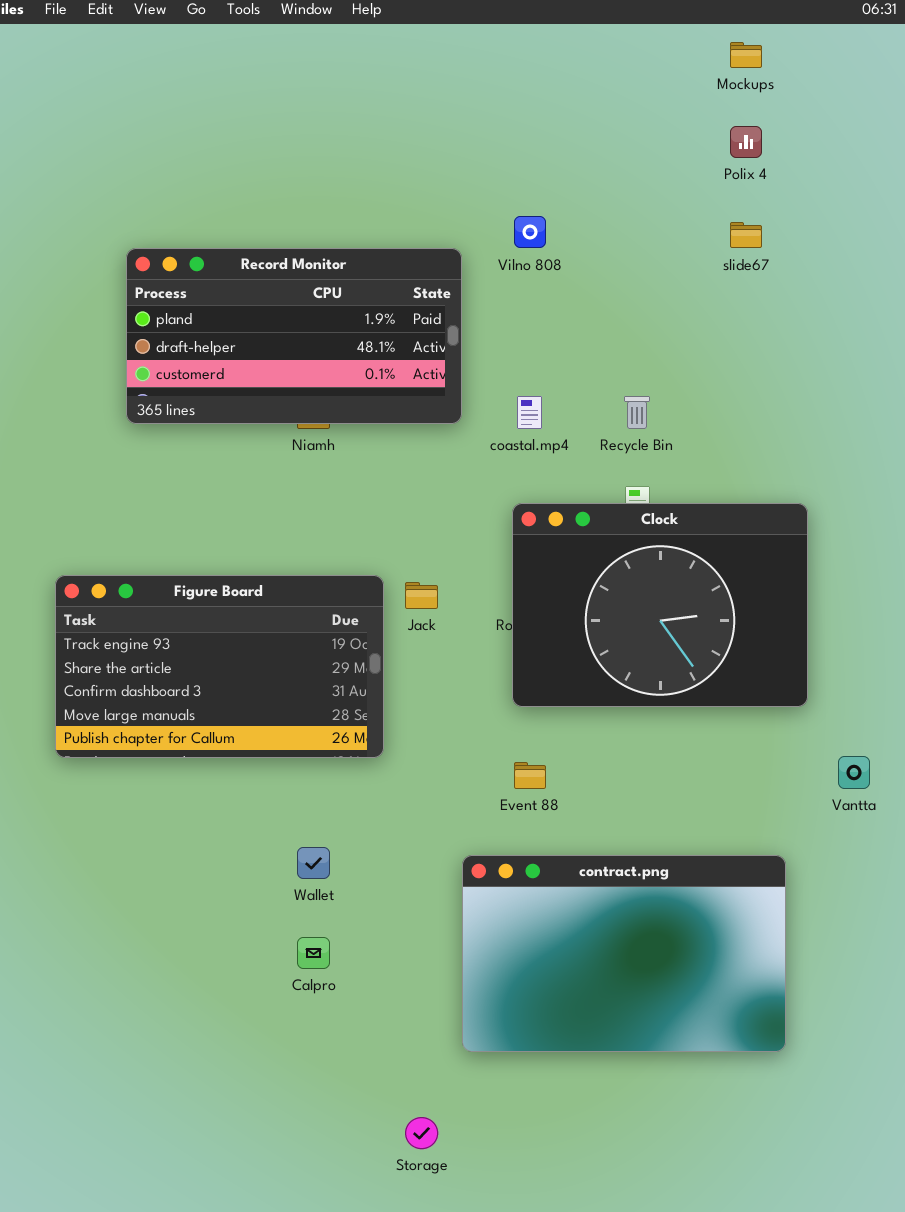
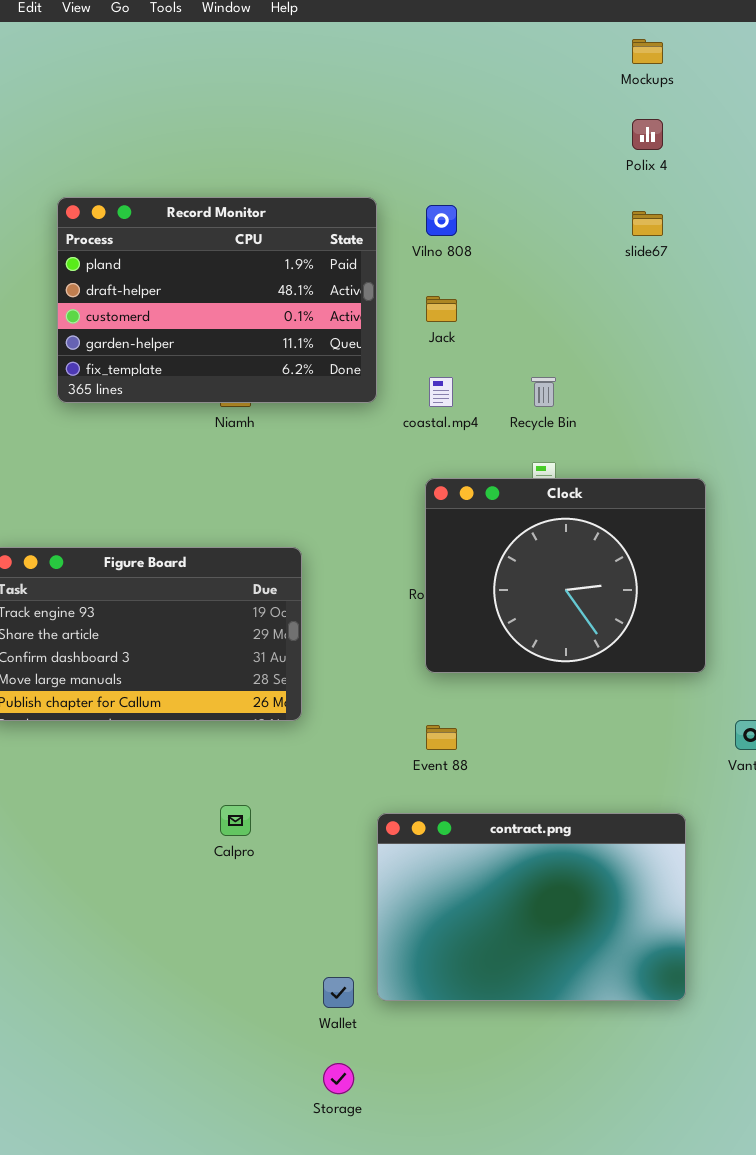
Record Monitor: [126,248,462,424] -> [57,197,377,403], resized
Jack: [405,582,438,609] -> [426,296,457,322], moved
Wallet: [297,847,330,879] -> [323,977,354,1008], moved
Calpro: [297,937,330,969] -> [220,805,251,836], moved

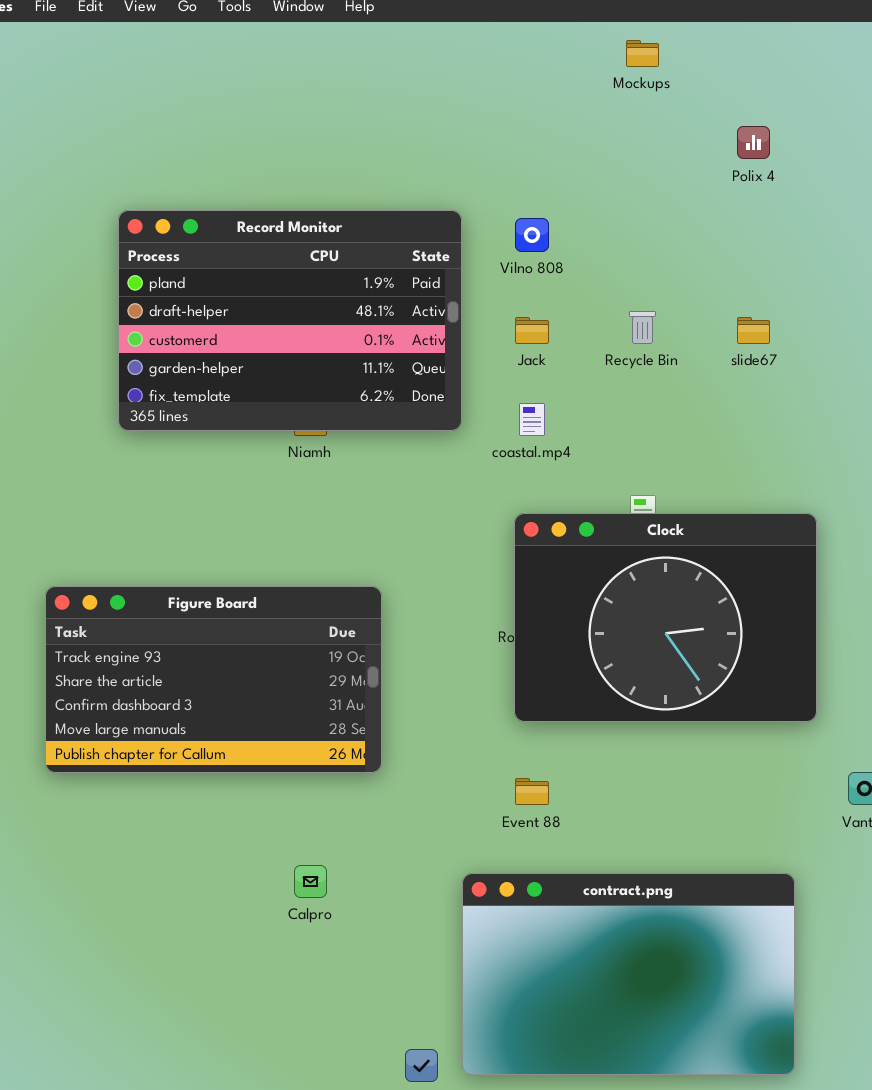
Mockups: [632,39,663,64] -> [626,40,659,67], moved
slide67: [632,211,663,236] -> [737,317,770,344], moved
Recycle Bin: [531,377,556,407] -> [629,311,656,344], moved

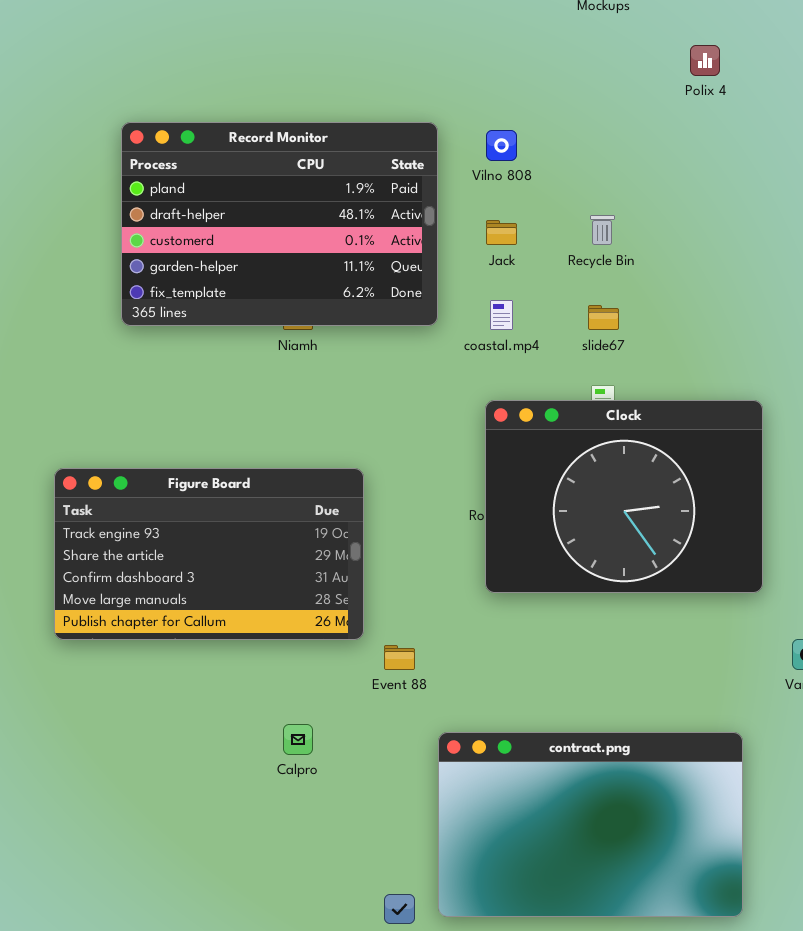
slide67: [737,317,770,344] -> [588,305,619,330], moved
Event 88: [515,778,549,805] -> [384,645,415,670], moved

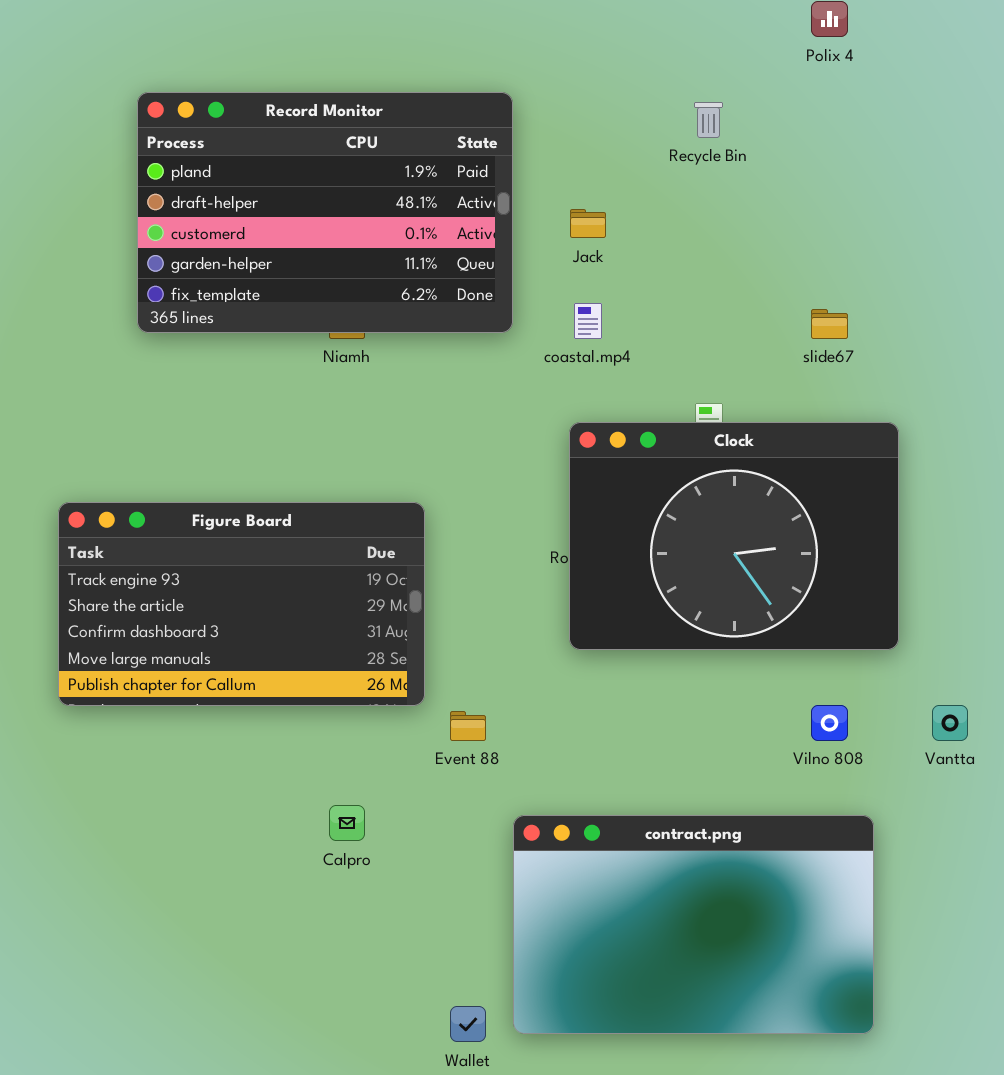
Vilno 808: [486,130,517,161] -> [811,705,848,741], moved
Recycle Bin: [590,215,615,245] -> [694,102,723,138], moved
slide67: [588,305,619,330] -> [811,309,848,339], moved

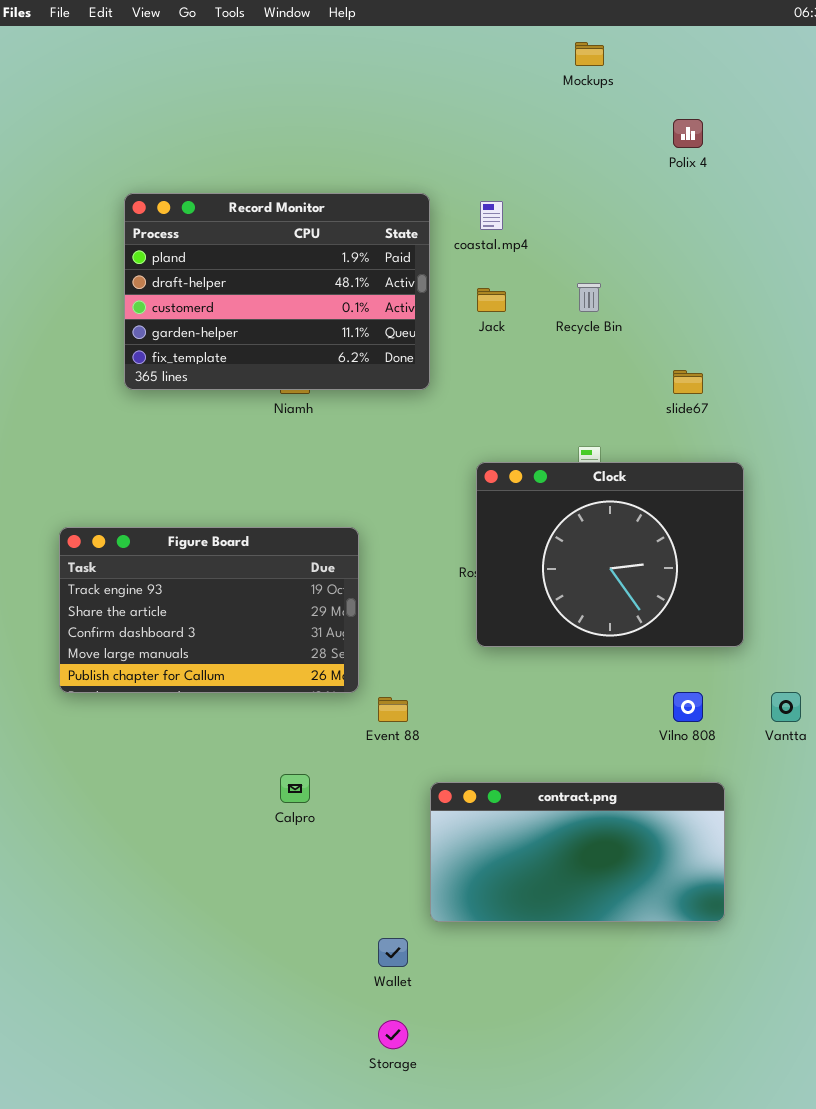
Recycle Bin: [694,102,723,138] -> [577,283,601,312], moved
coastal.mp4: [574,303,602,339] -> [480,201,503,230], moved
contract.png: [513,815,874,1034] -> [430,782,725,922], resized

